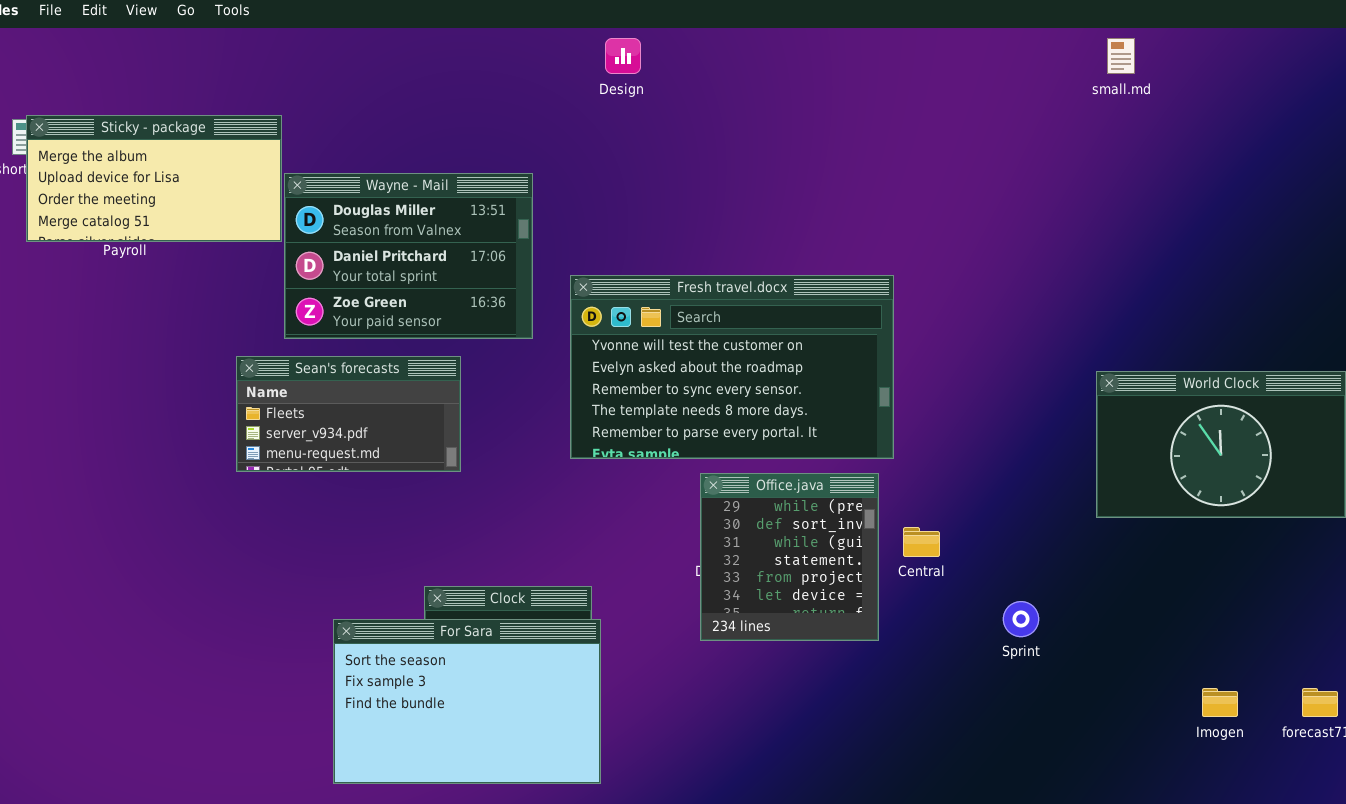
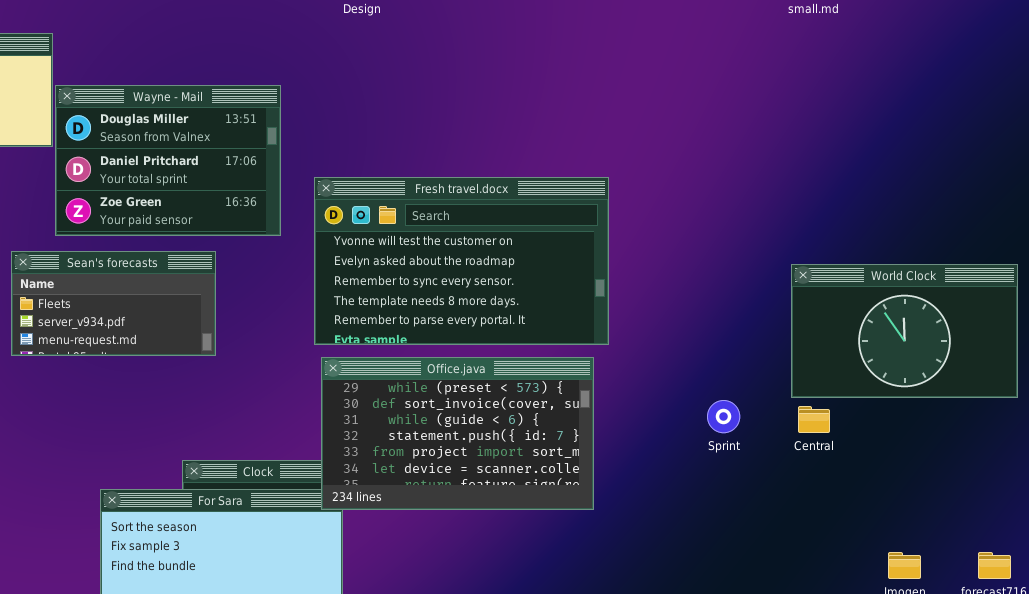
Office.java: [700,473,879,641] -> [321,357,594,510], resized
Central: [903,527,940,557] -> [798,406,830,433], moved
Sprint: [1003,601,1039,637] -> [707,400,740,433], moved

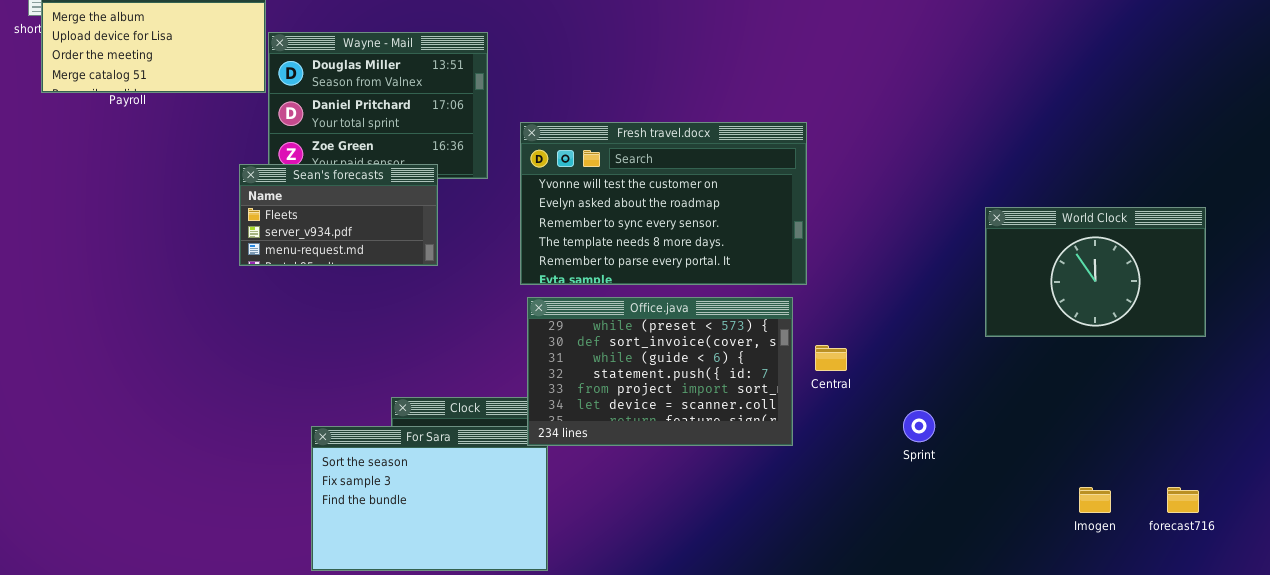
Sean's forecasts: [11,251,216,356] -> [239,164,438,266], moved
Sprint: [707,400,740,433] -> [903,410,935,442], moved
Central: [798,406,830,433] -> [815,345,847,371], moved

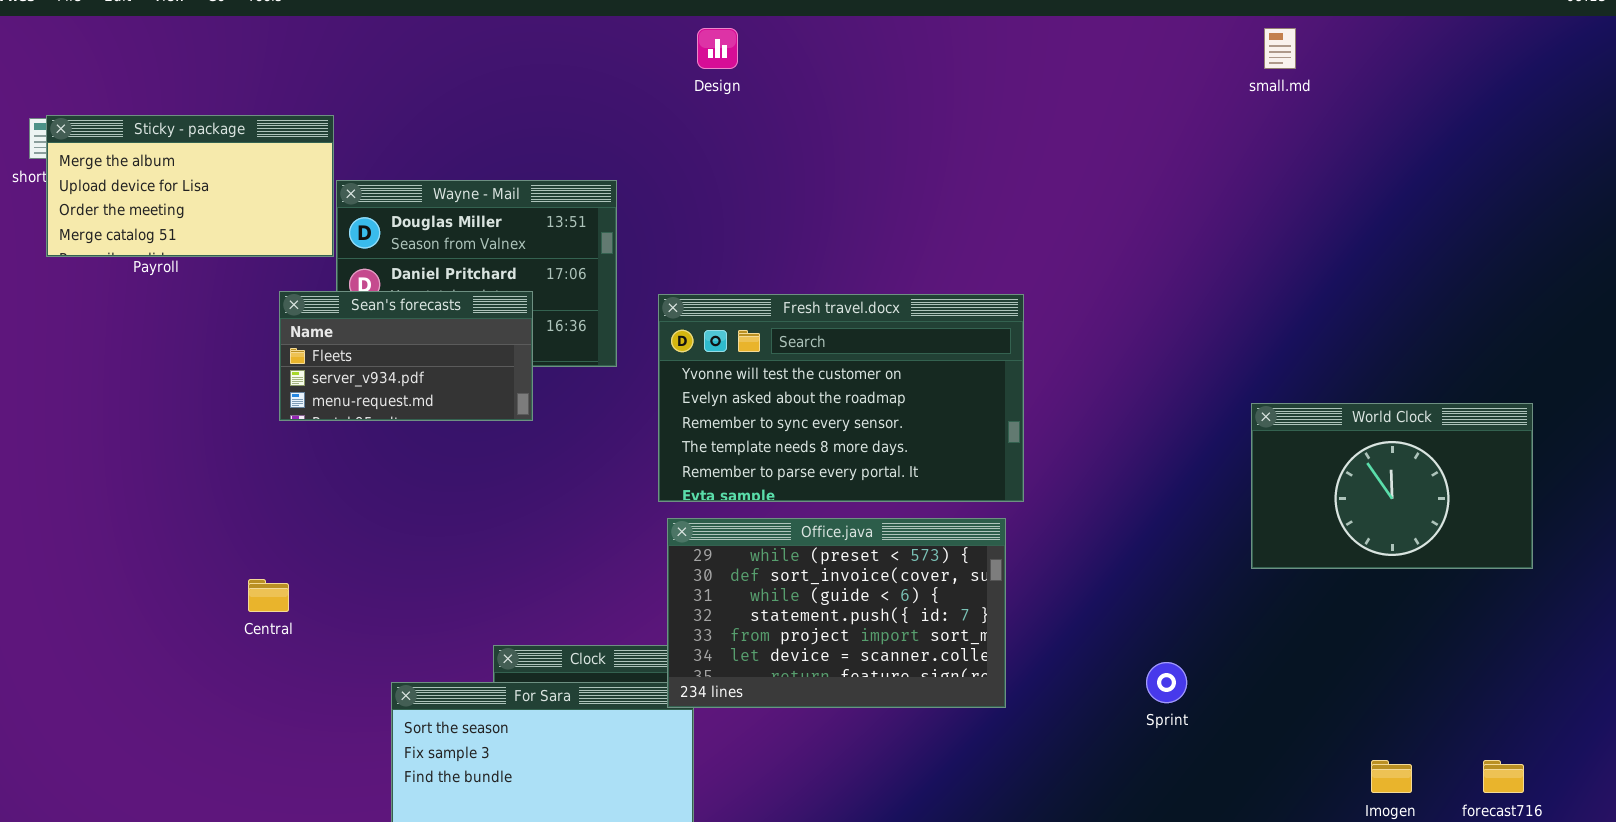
Sean's forecasts: [239,164,438,266] -> [279,291,533,421], moved
Central: [815,345,847,371] -> [248,579,289,612], moved

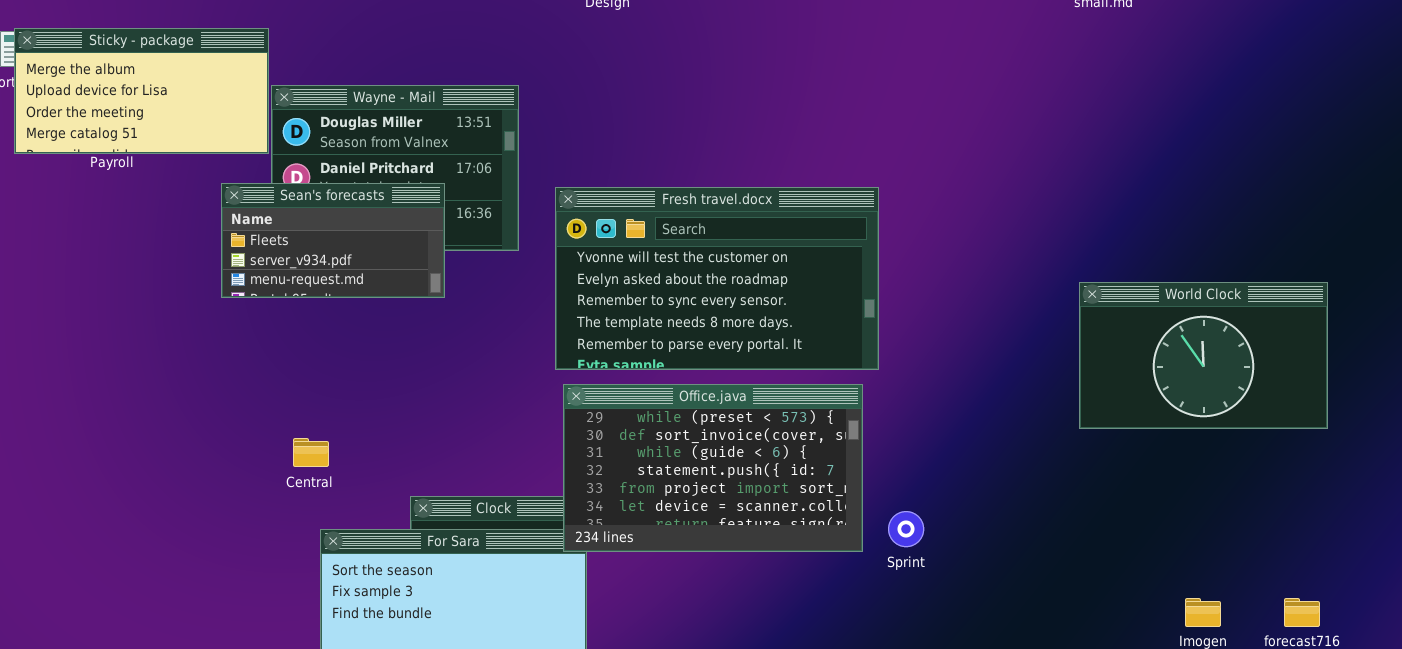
Central: [248,579,289,612] -> [293,438,329,467], moved
Sprint: [1146,662,1187,703] -> [888,511,924,547], moved

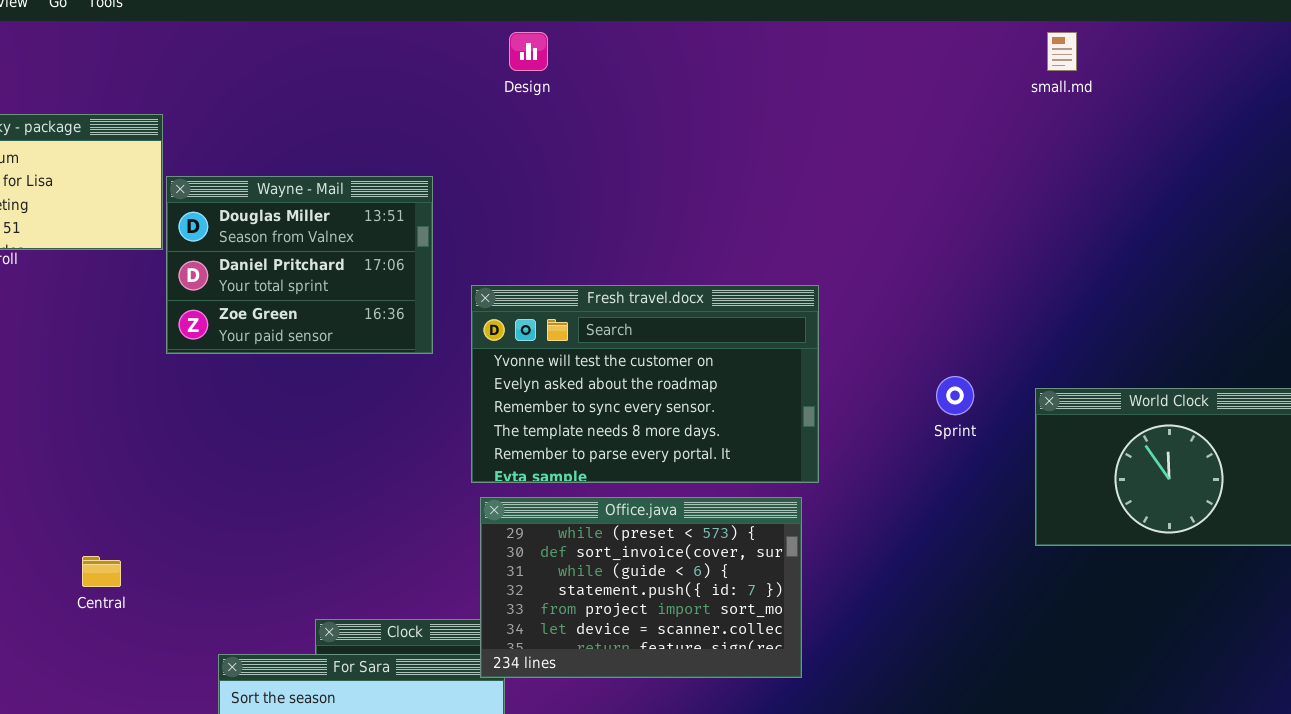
Sean's forecasts: [221,183,445,298] -> none, closed
Central: [293,438,329,467] -> [82,556,121,587], moved
Sprint: [888,511,924,547] -> [936,376,974,415], moved

